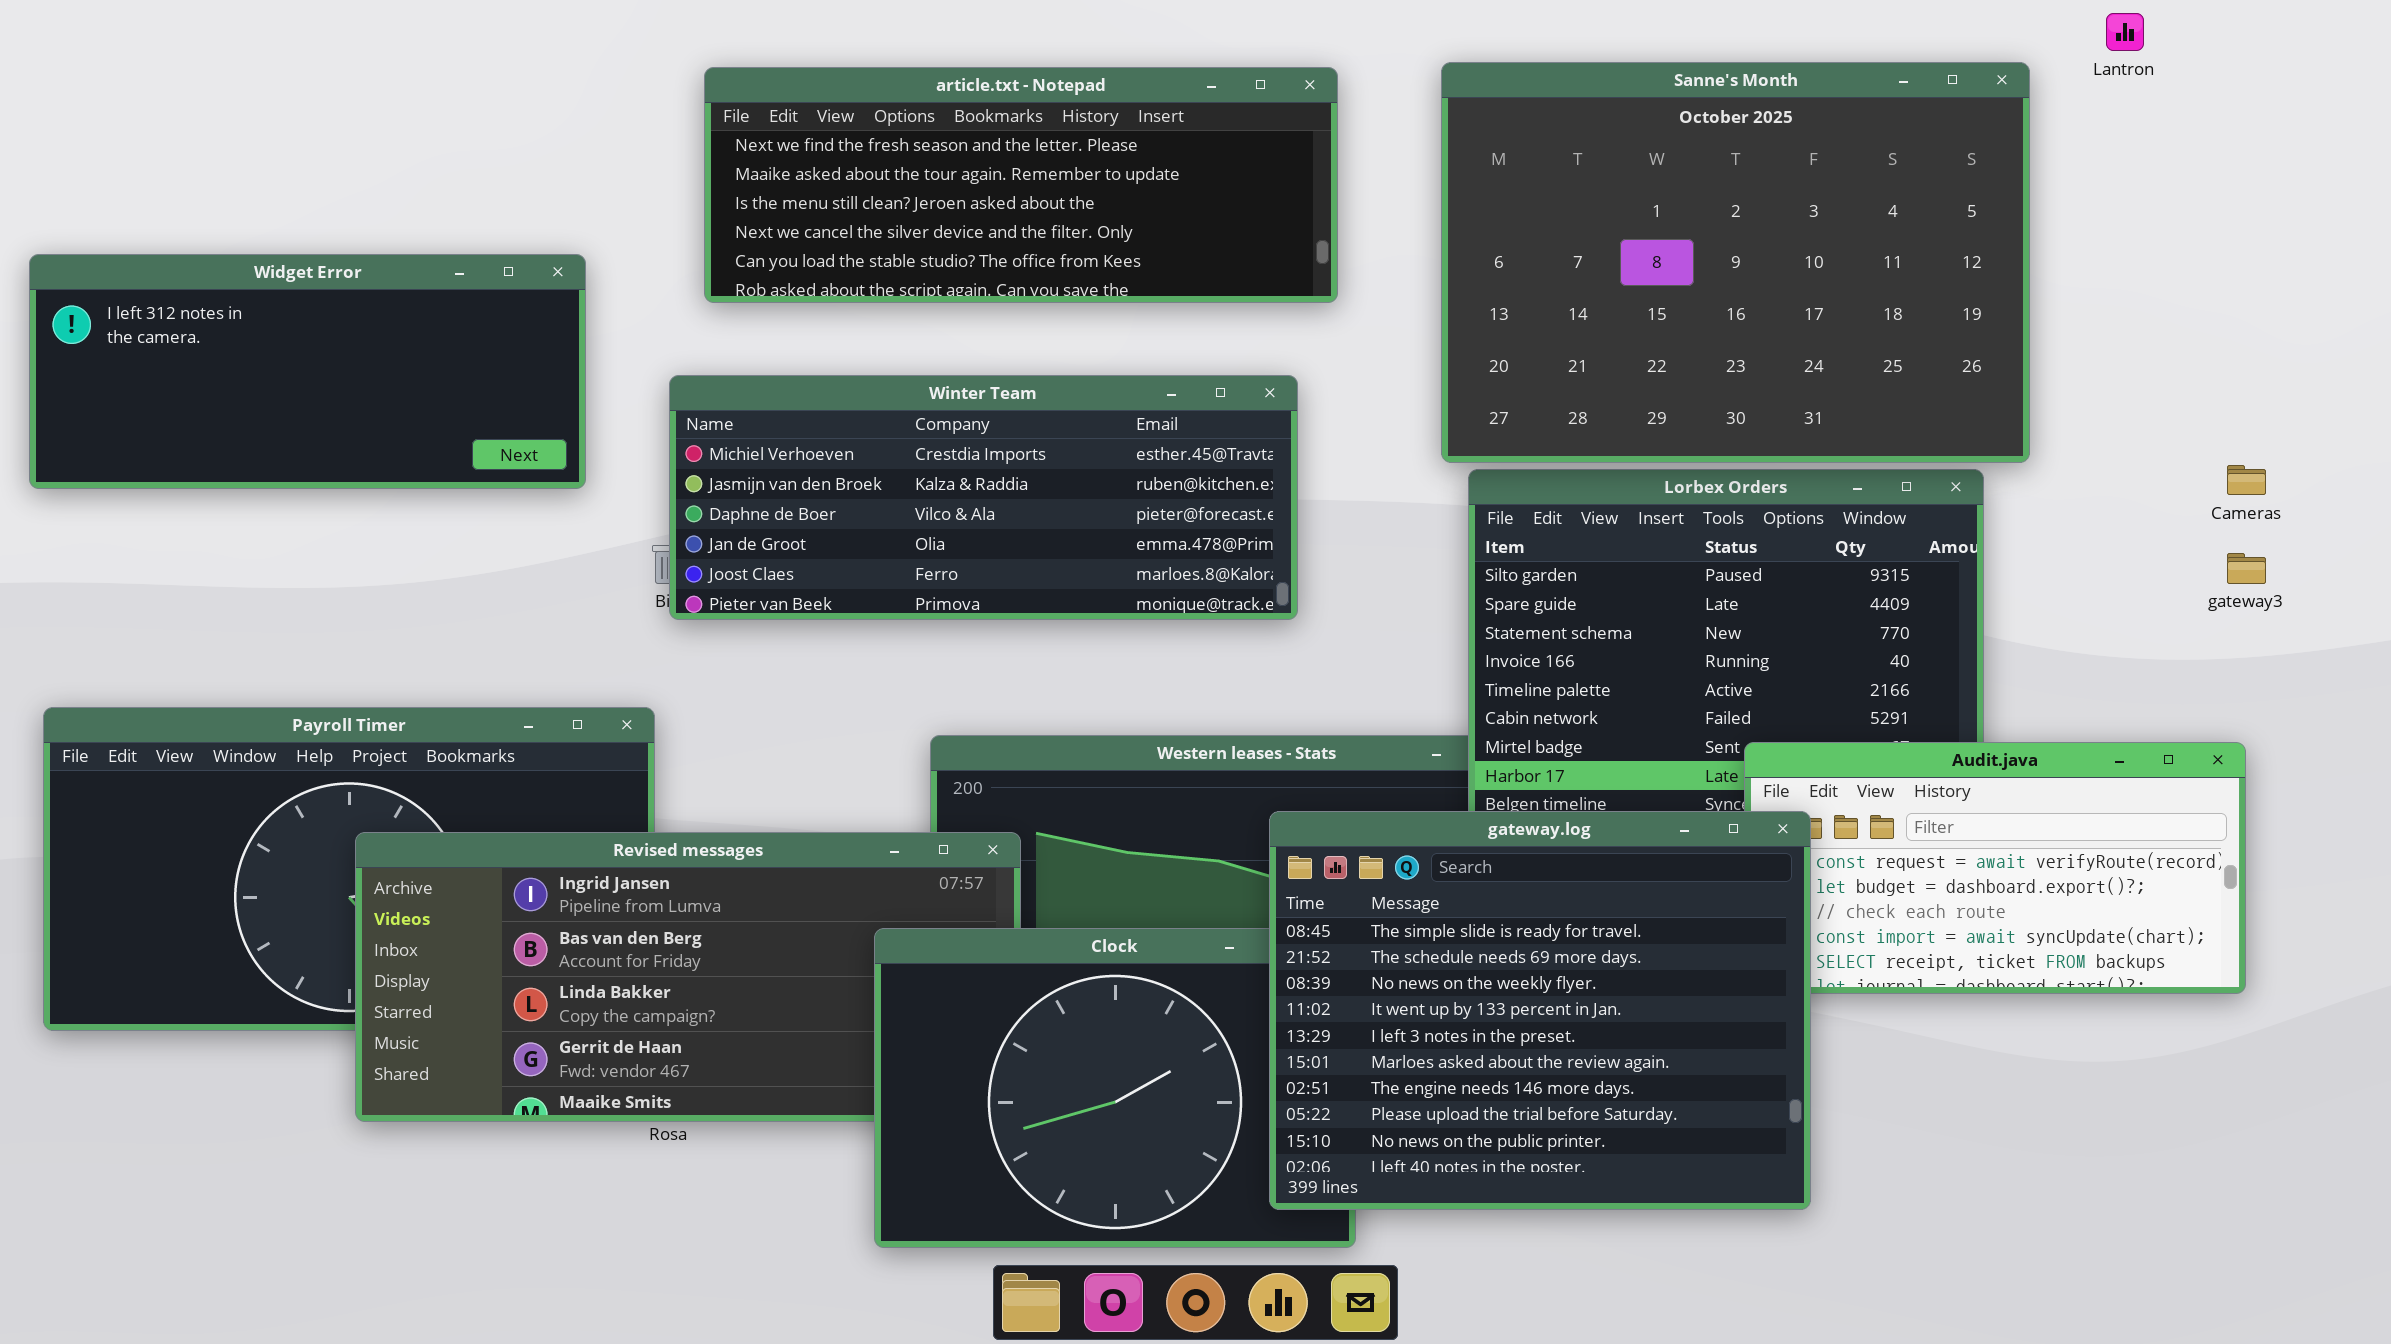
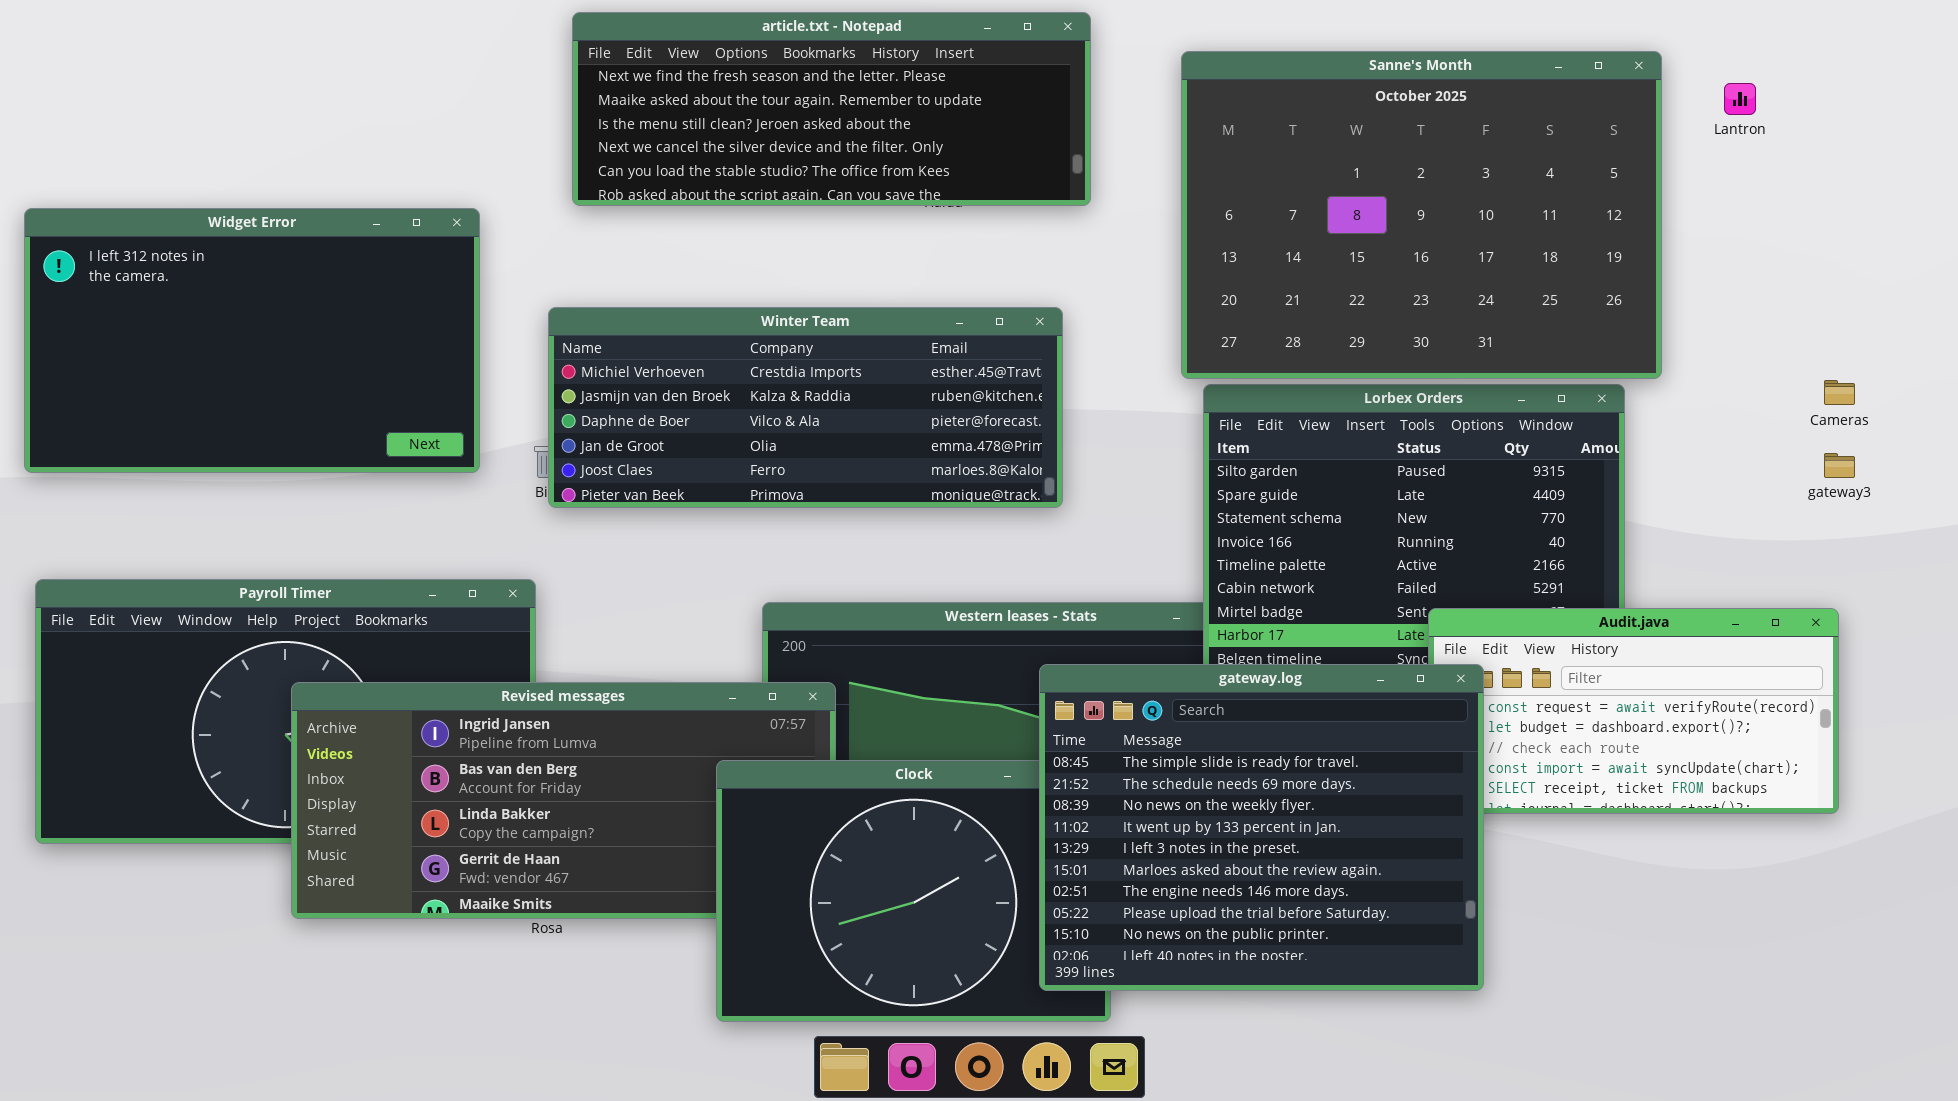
Lantron: [2106,13,2144,51] -> [1724,83,1756,115], moved
article.txt - Notepad: [704,67,1338,303] -> [572,12,1091,206], moved
Widget Error: [29,254,586,489] -> [24,208,480,473], resized

